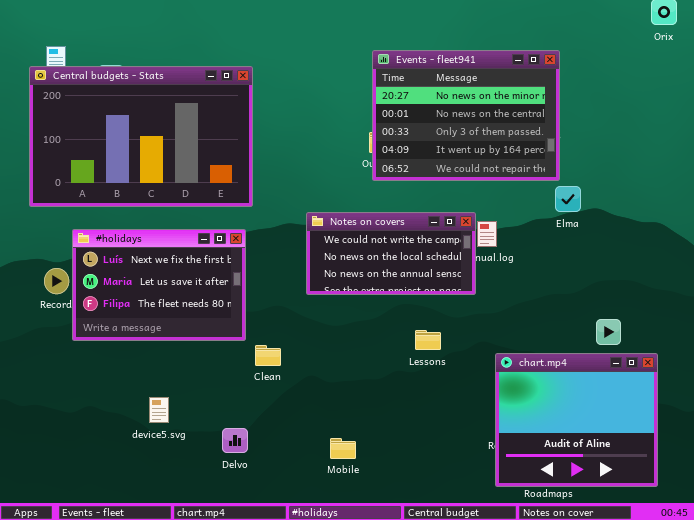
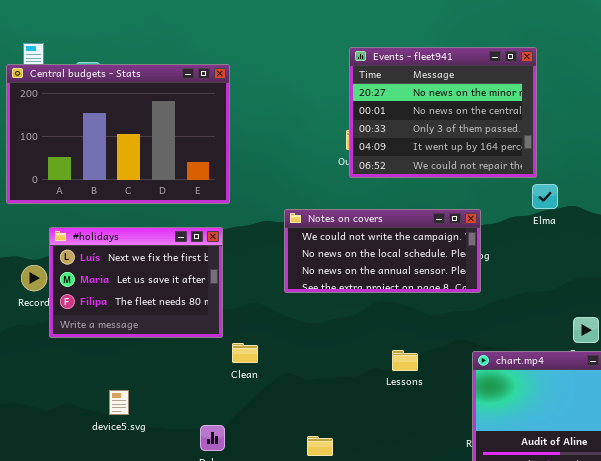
Notes on covers: [306,212,476,295] -> [284,209,481,293], resized
Lessons: [415,330,441,350] -> [392,350,418,371], moved
device5.svg: [149,397,169,423] -> [109,390,129,415], moved

